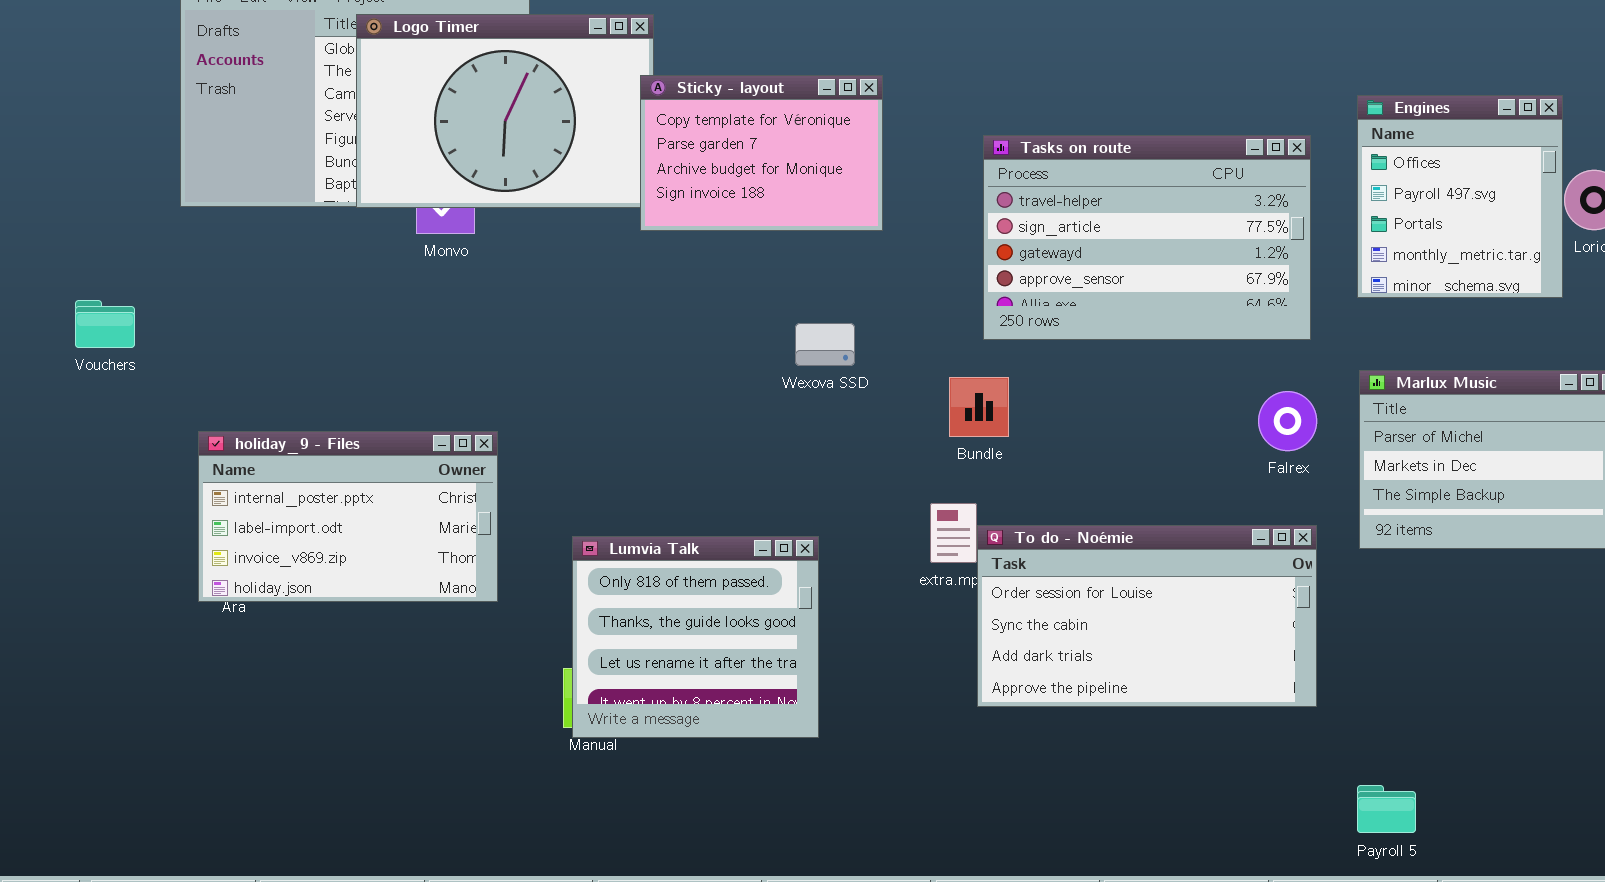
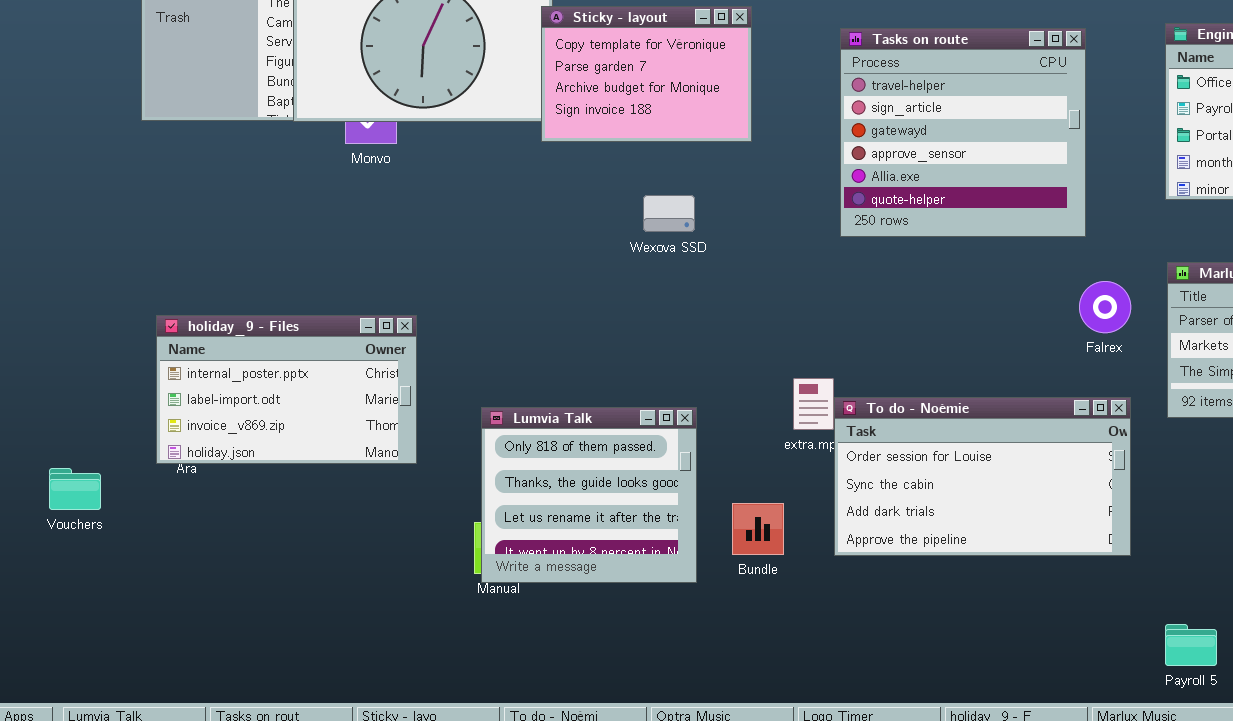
Tasks on route: [983,135,1311,340] -> [840,28,1086,237], resized
Vouchers: [75,300,135,348] -> [49,468,101,510], moved
Wexova SSD: [795,323,855,366] -> [643,195,695,232], moved
Bundle: [949,377,1009,437] -> [732,503,784,555], moved

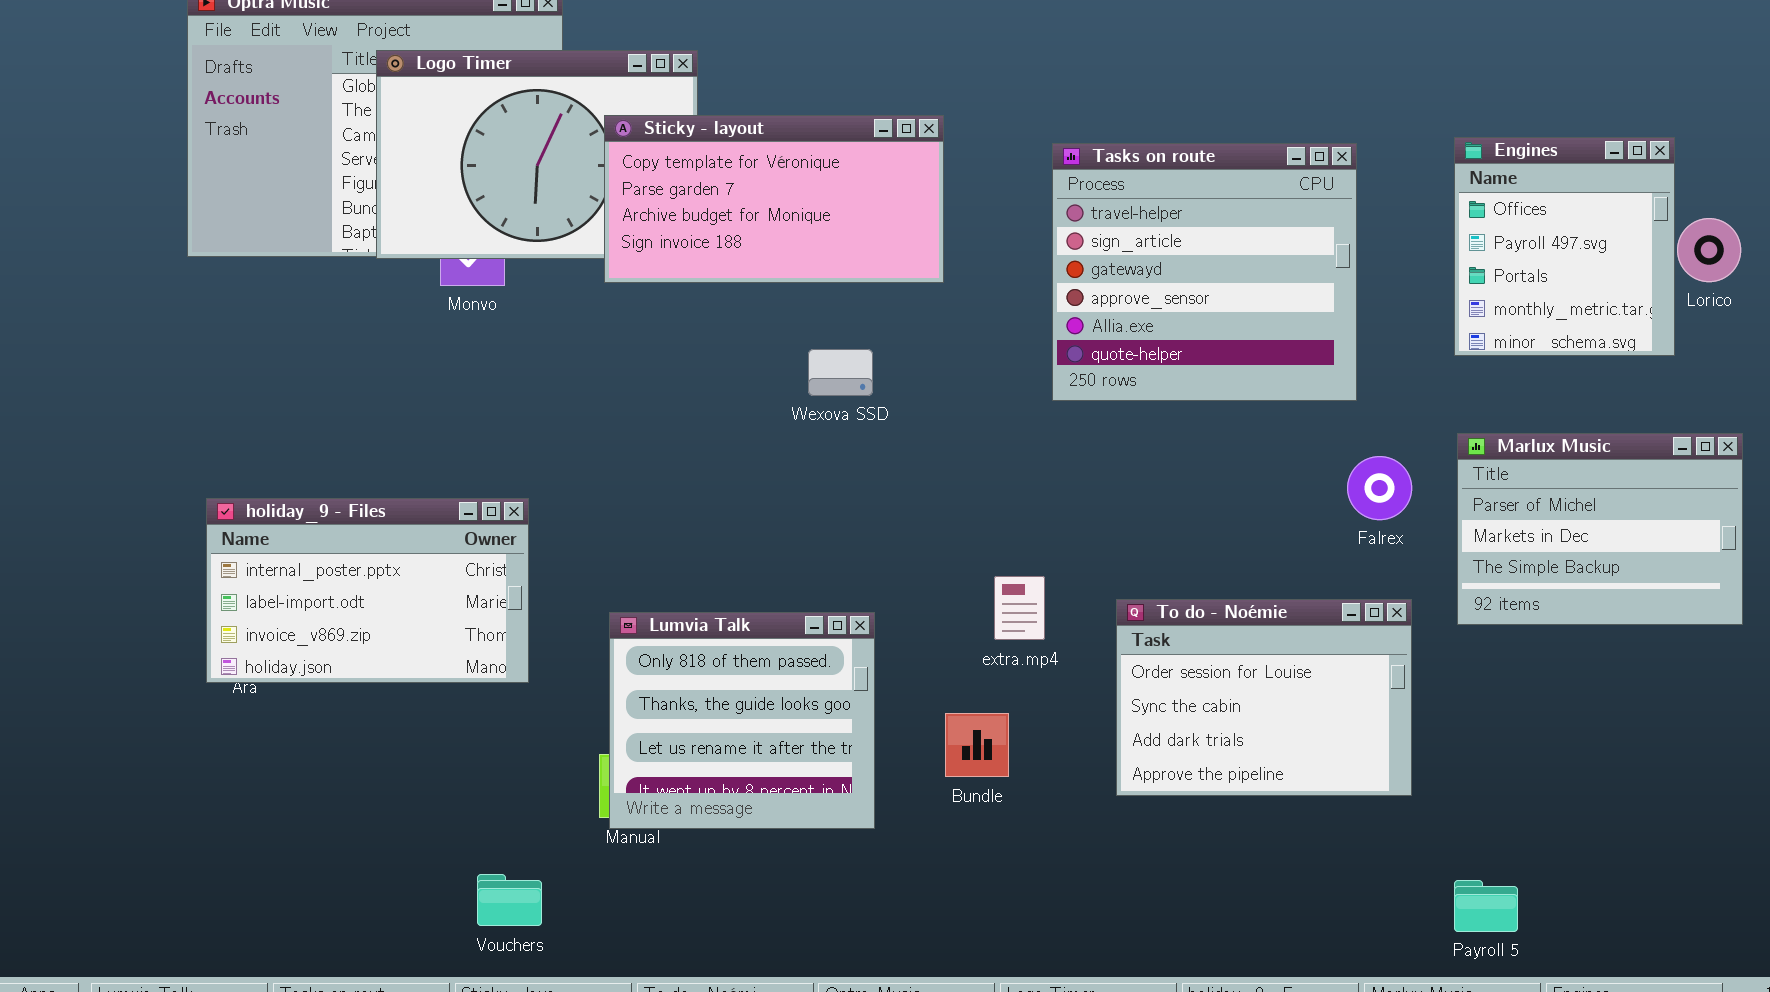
Sticky - layout: [541,6,752,142] -> [604,115,944,283], resized
To do - Noémie: [834,397,1131,556] -> [1116,599,1412,796], resized
Vouchers: [49,468,101,510] -> [477,874,542,926], moved
Bundle: [732,503,784,555] -> [945,713,1009,777], moved

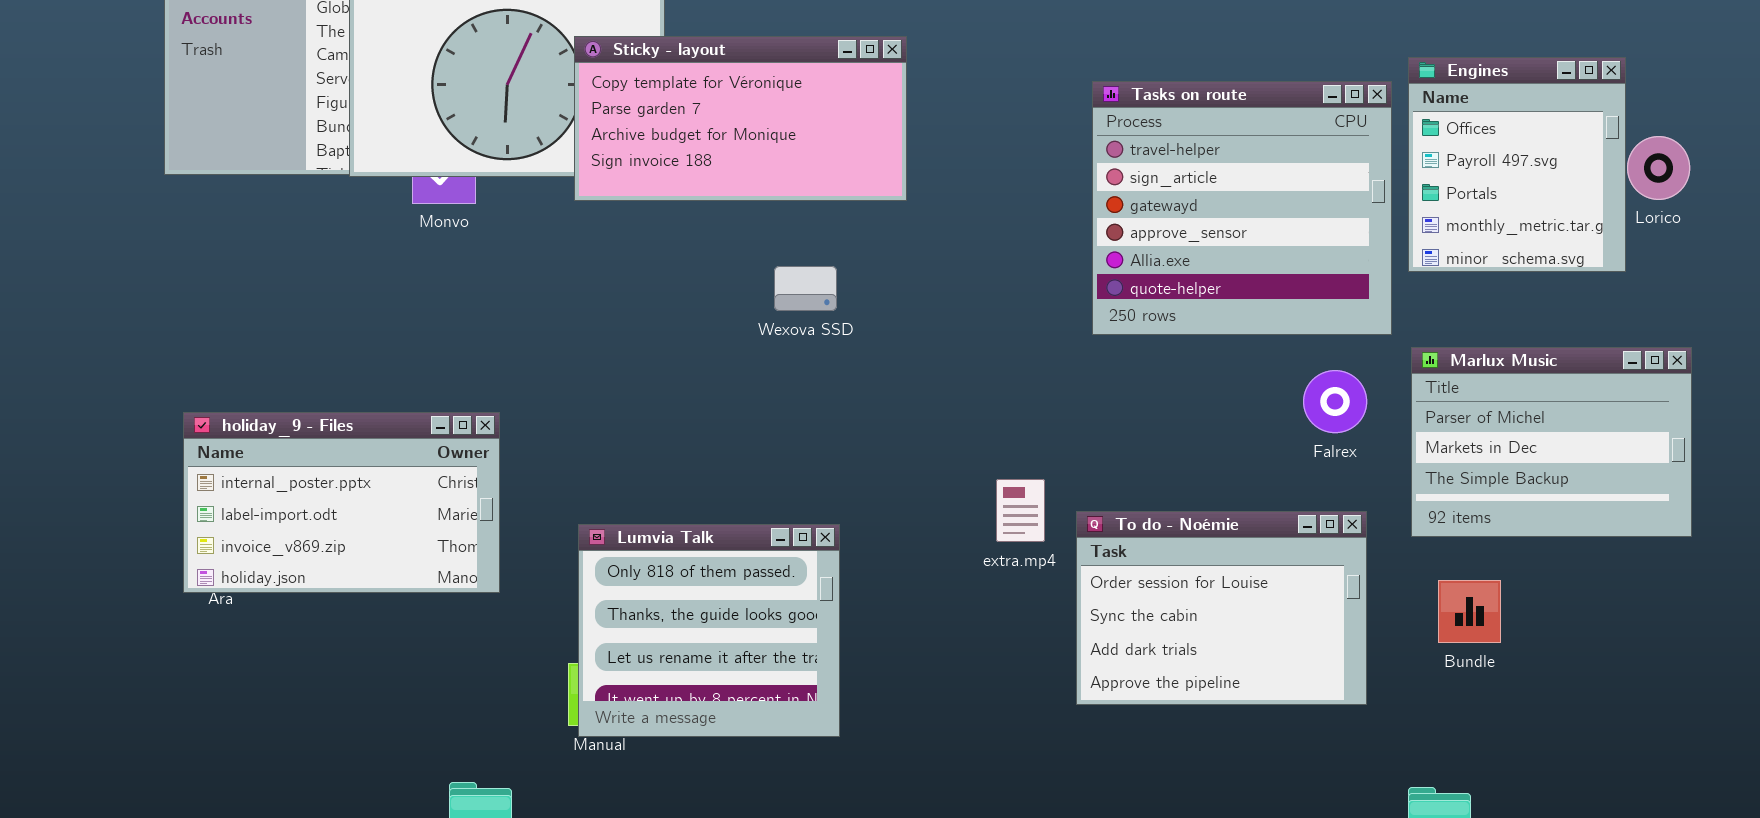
Tasks on route: [1052,143,1357,401] -> [1092,81,1392,335], moved
extra.mp4: [994,576,1045,640] -> [996,479,1045,542], moved
Bundle: [945,713,1009,777] -> [1438,580,1501,643], moved

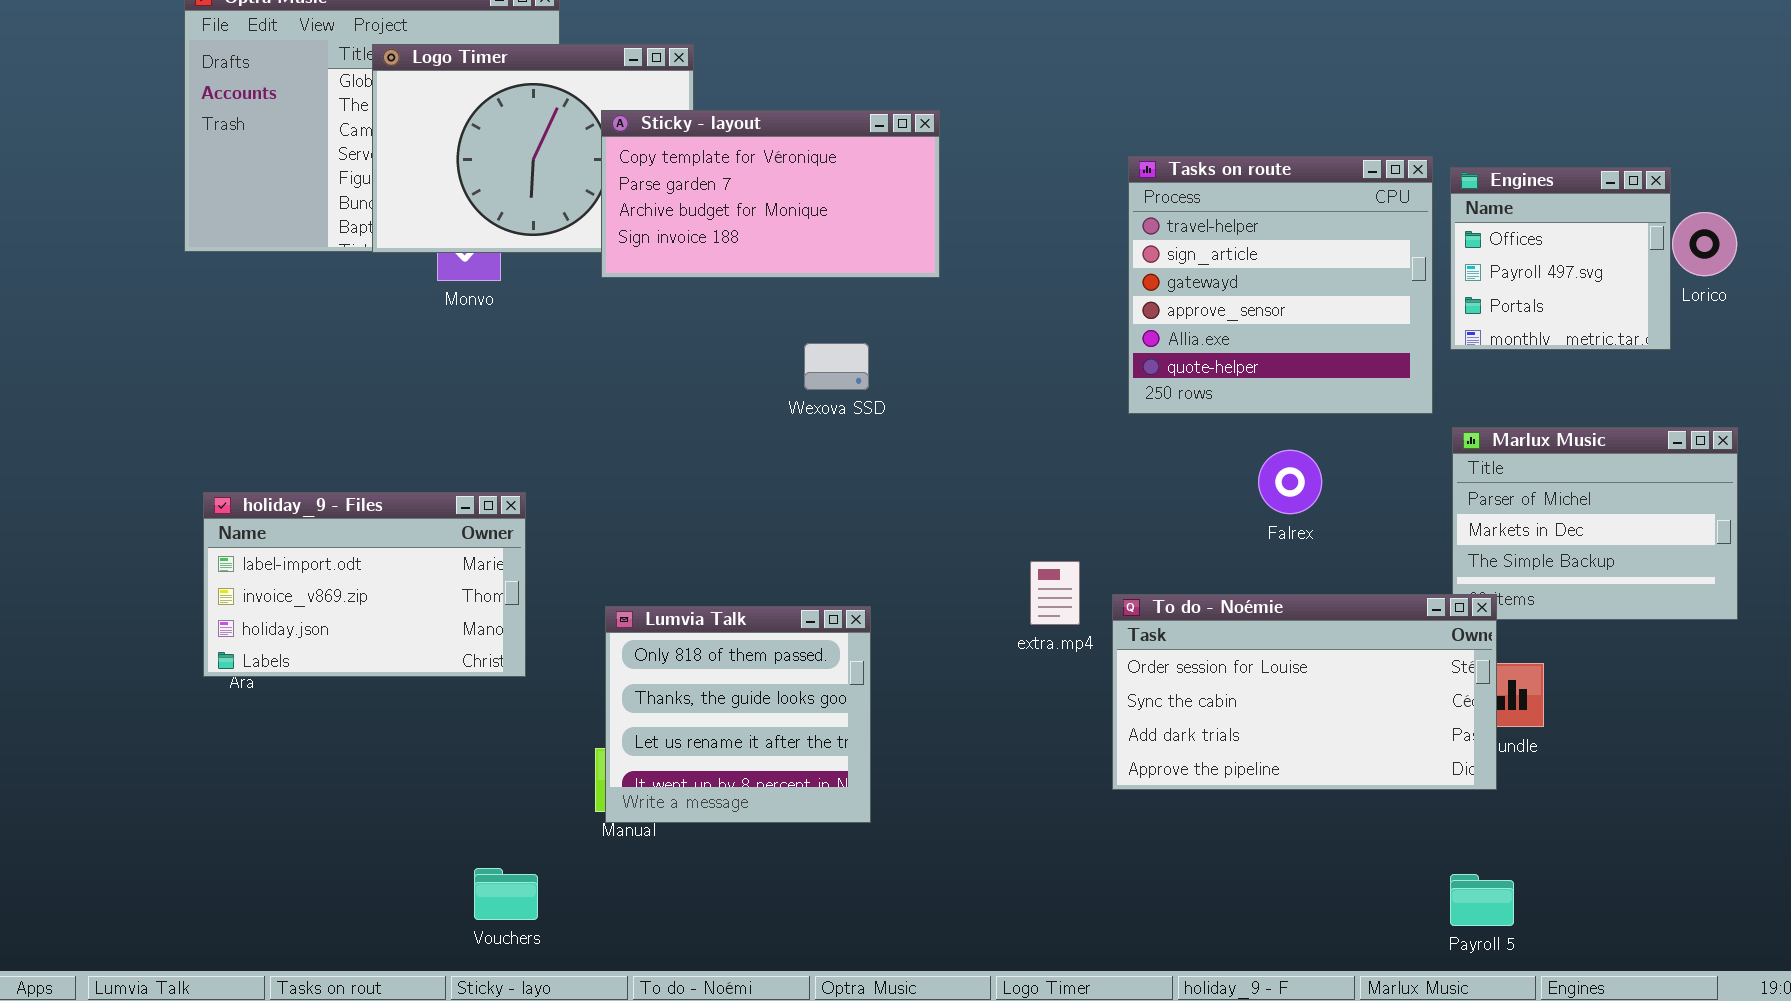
Engines: [1408,57,1626,272] -> [1450,167,1671,350], resized
Falrex: [1303,370,1367,433] -> [1258,450,1322,514], moved
holiday_9 - Files: [183,412,500,593] -> [203,492,526,677], scrolled down 1 row
To do - Noémie: [1076,511,1367,705] -> [1112,594,1497,790], resized

